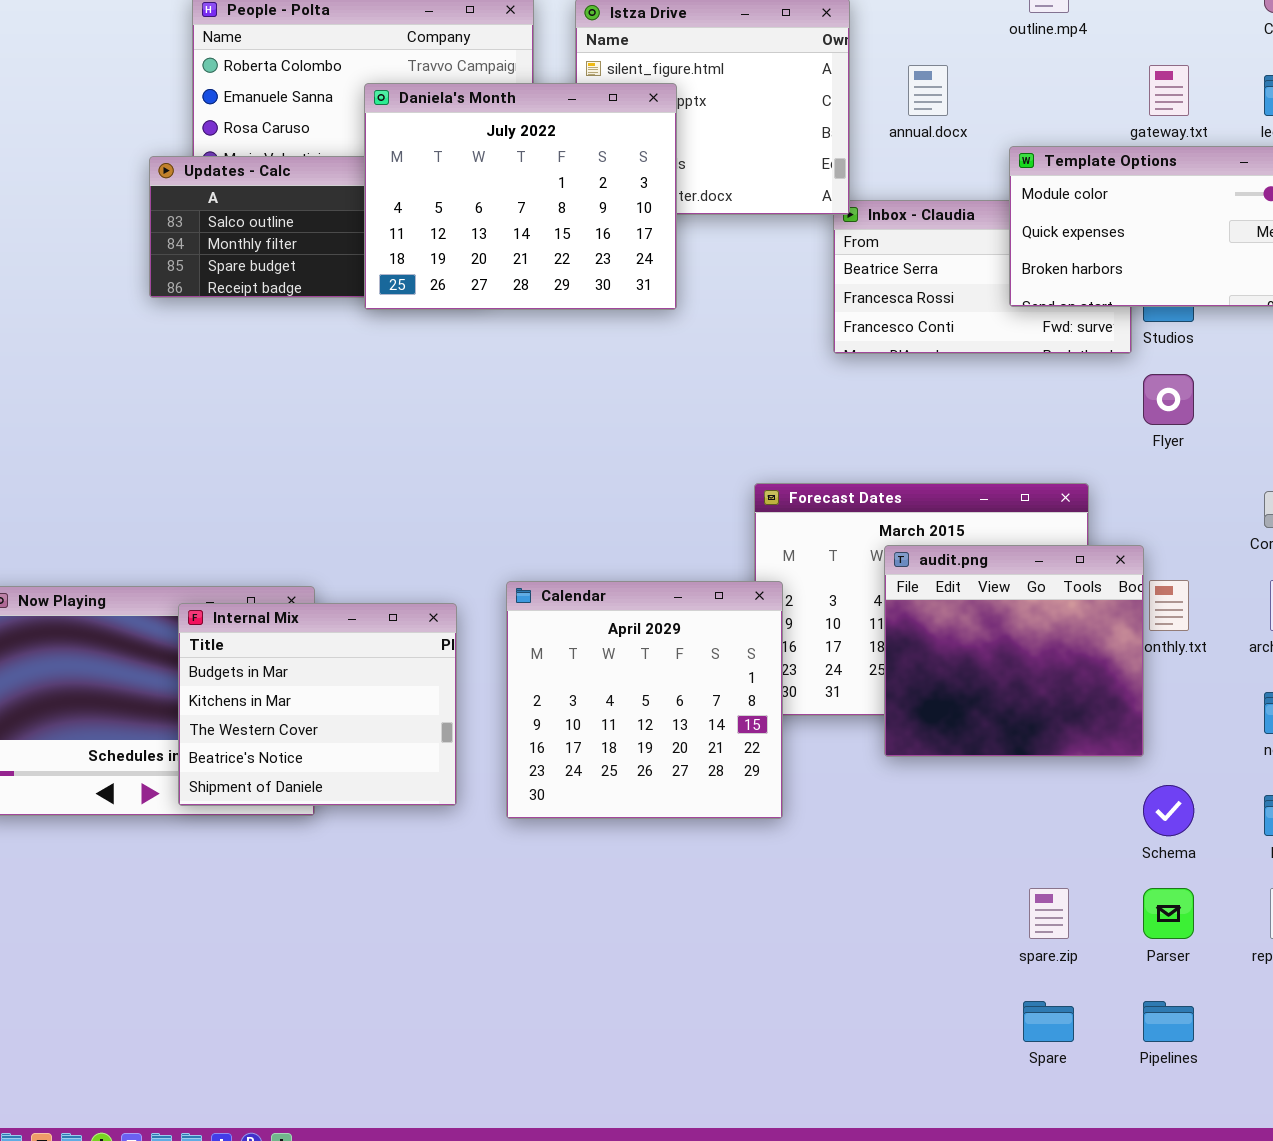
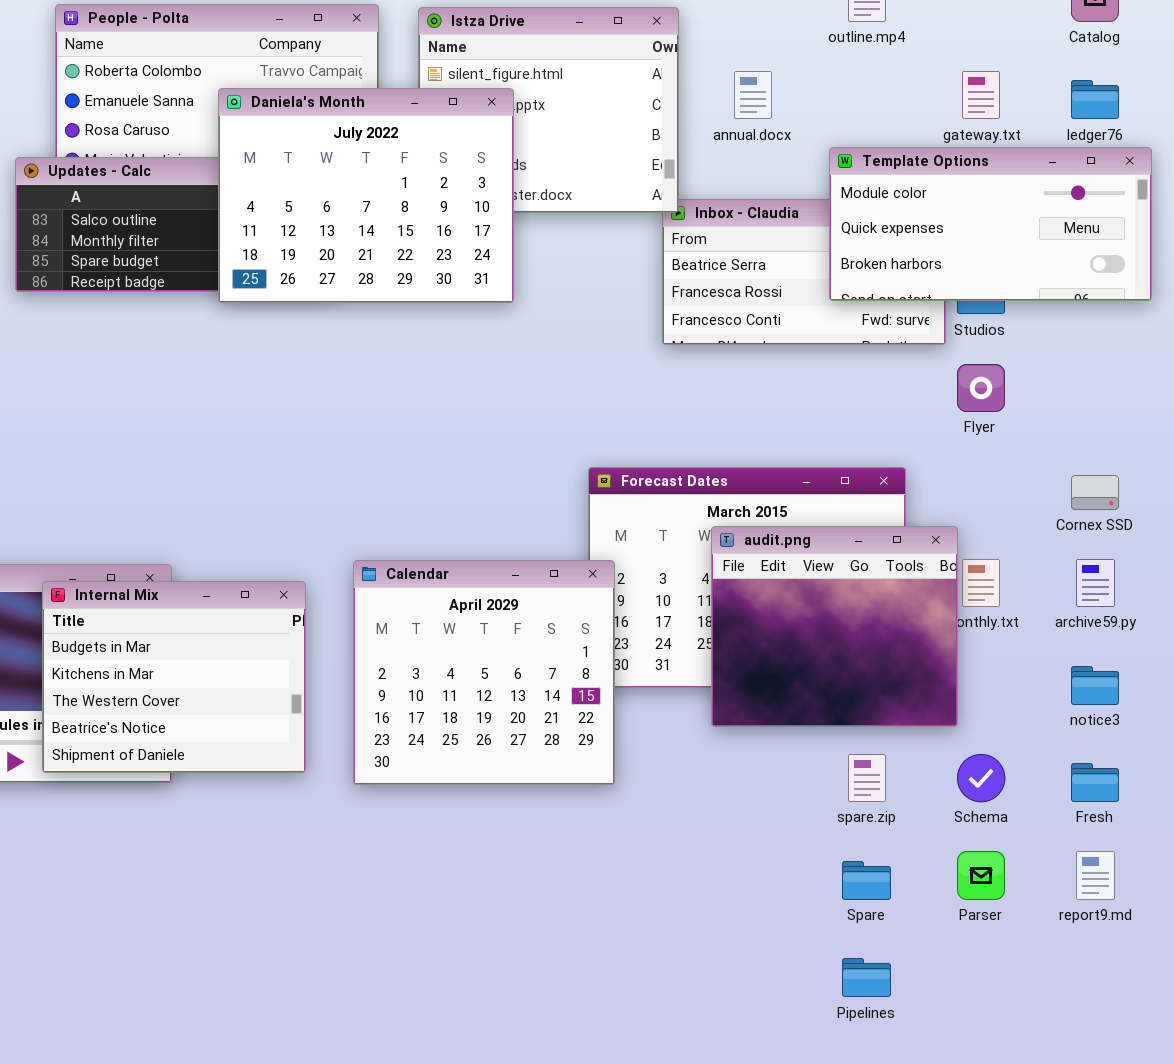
spare.zip: [1029,888,1069,939] -> [848,754,886,802], moved
Spare: [1023,1001,1074,1042] -> [842,861,891,900], moved
Pipelines: [1143,1001,1194,1042] -> [842,958,891,997], moved

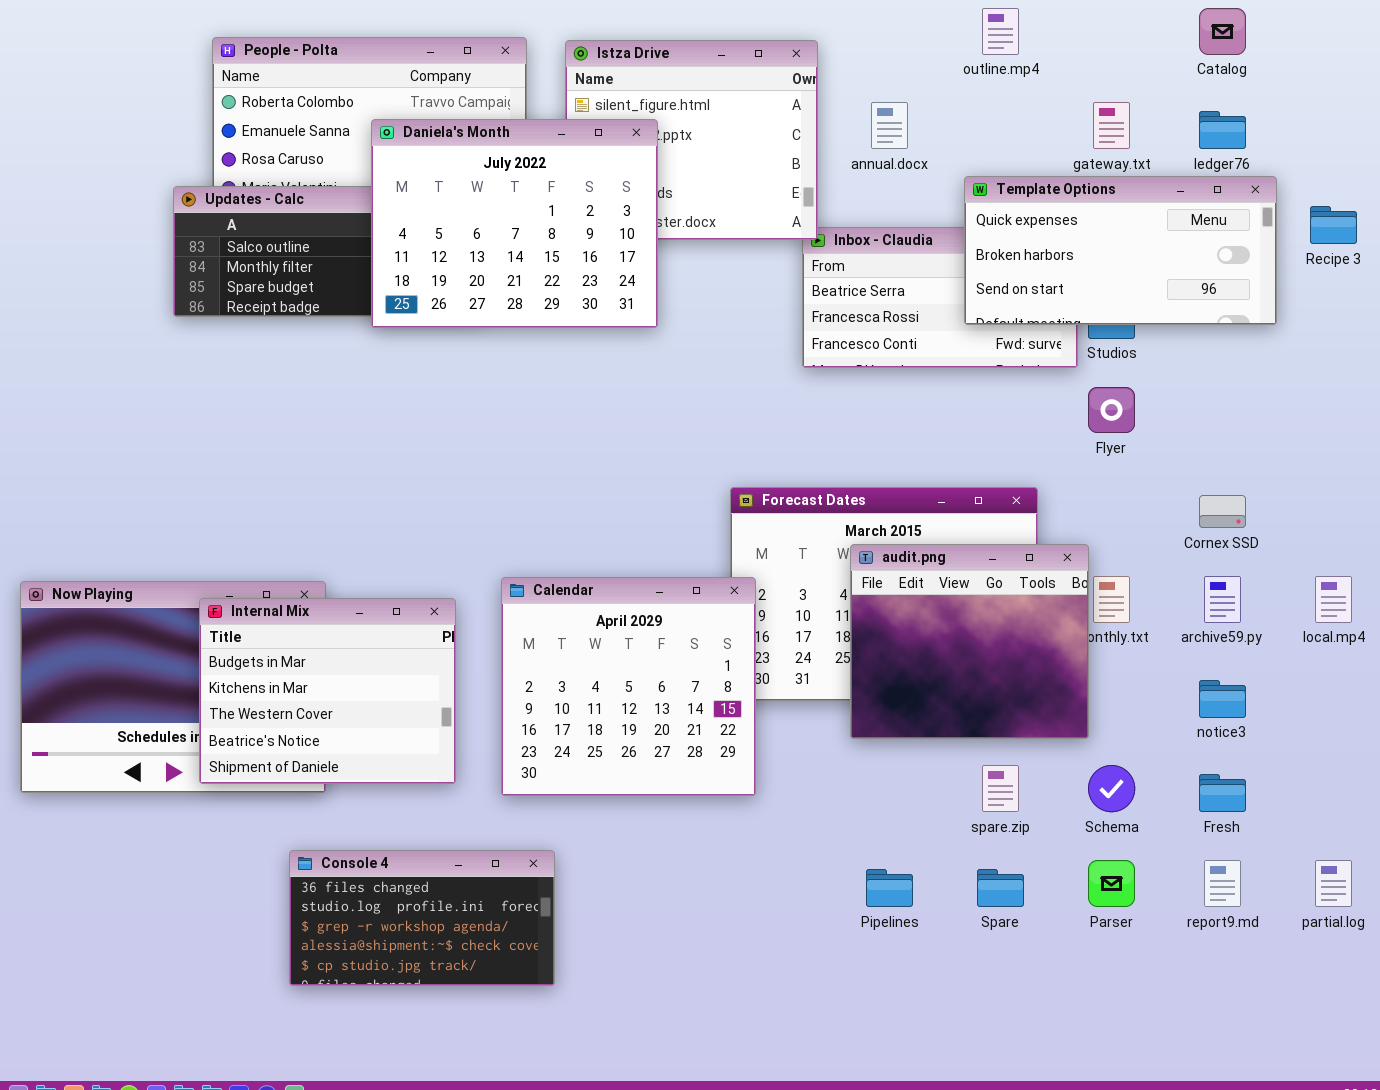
Template Options: [829,147,1152,301] -> [964,176,1277,325], scrolled down 1 row
Console 4: none -> [289,850,555,986], opened
Pipelines: [842,958,891,997] -> [866,869,913,907], moved

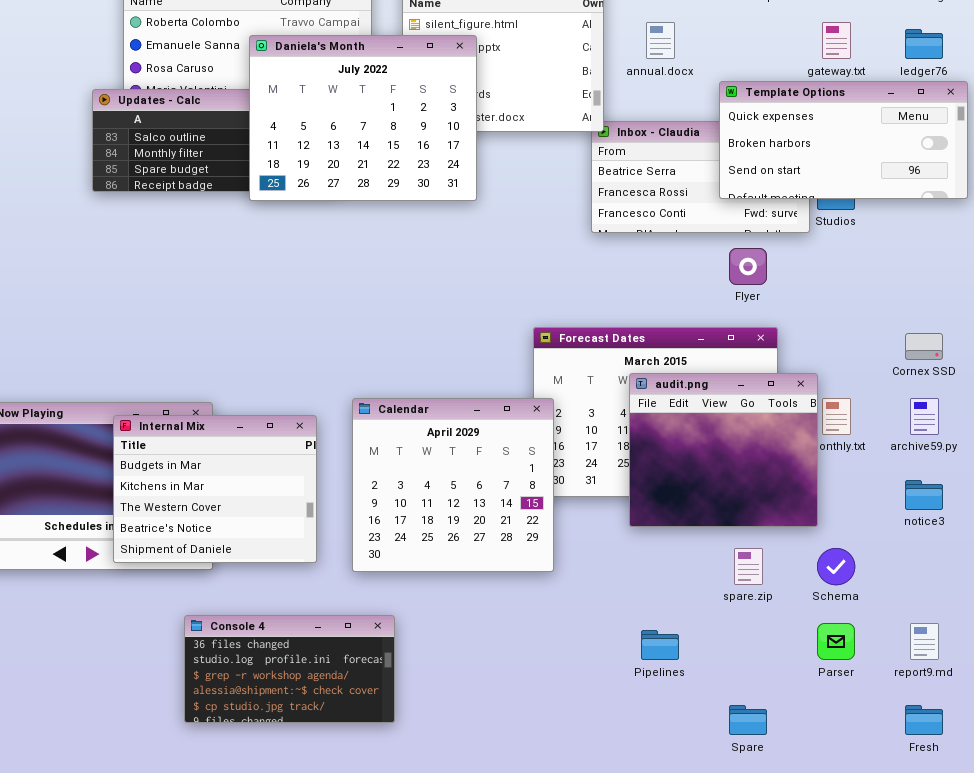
Flyer: [1088,387,1135,433] -> [729,248,767,285], moved
Fresh: [1199,774,1246,812] -> [905,705,943,735], moved
Spare: [977,869,1024,907] -> [729,705,767,735], moved

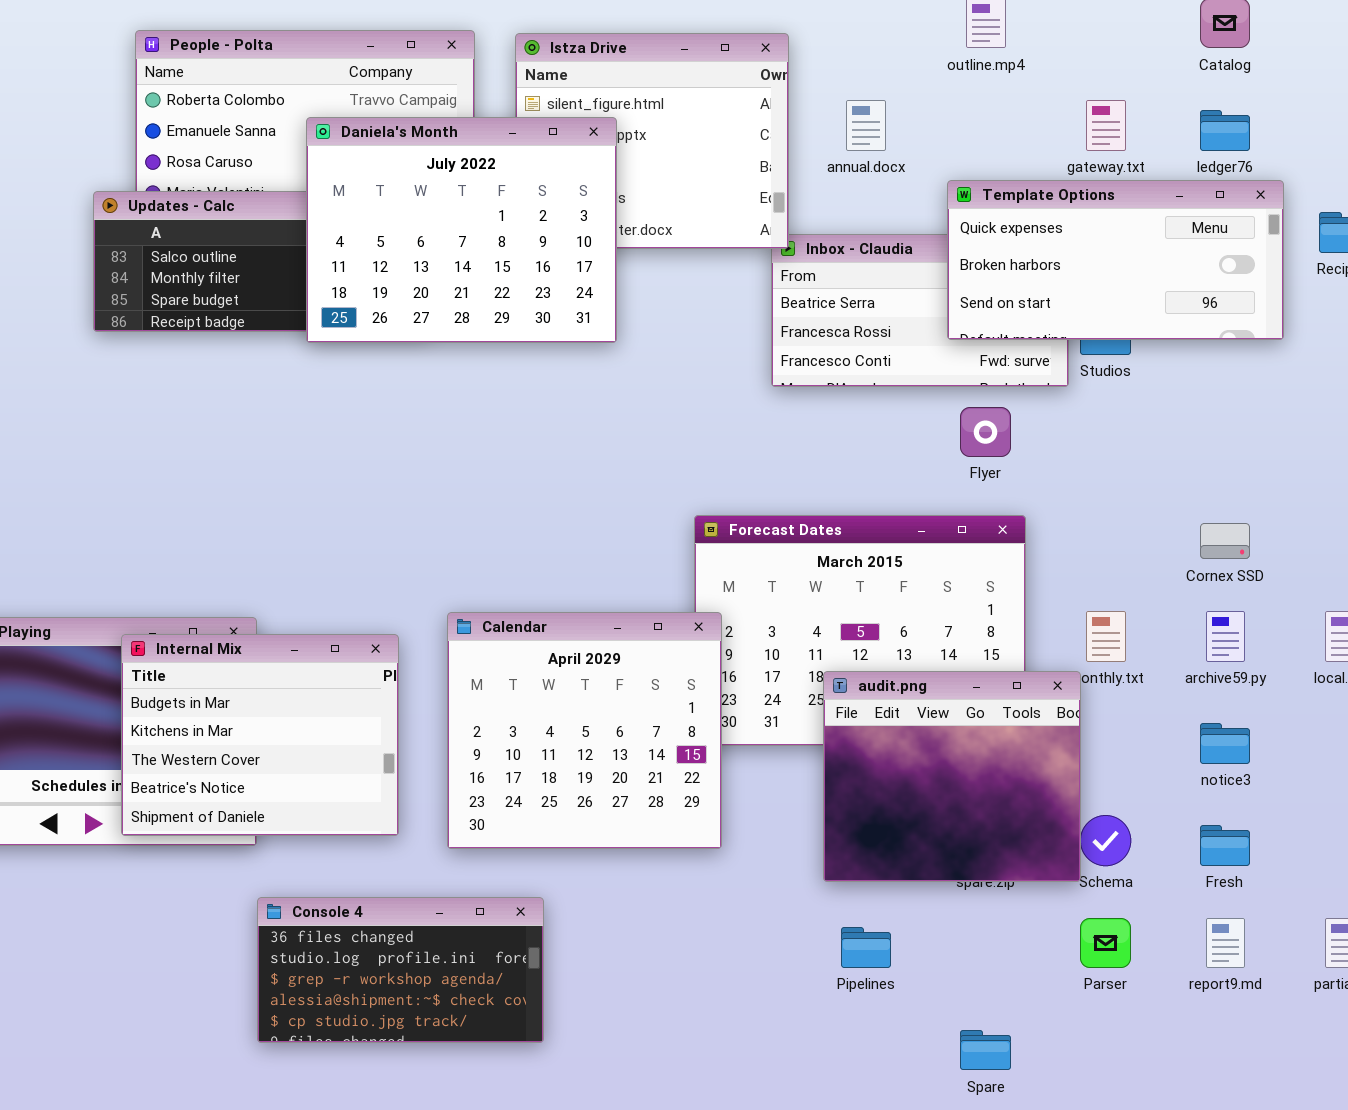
audit.png: [629,373,818,527] -> [823,671,1081,882], moved
Console 4: [184,615,395,723] -> [257,897,544,1043], moved
Fresh: [905,705,943,735] -> [1200,825,1250,866], moved

